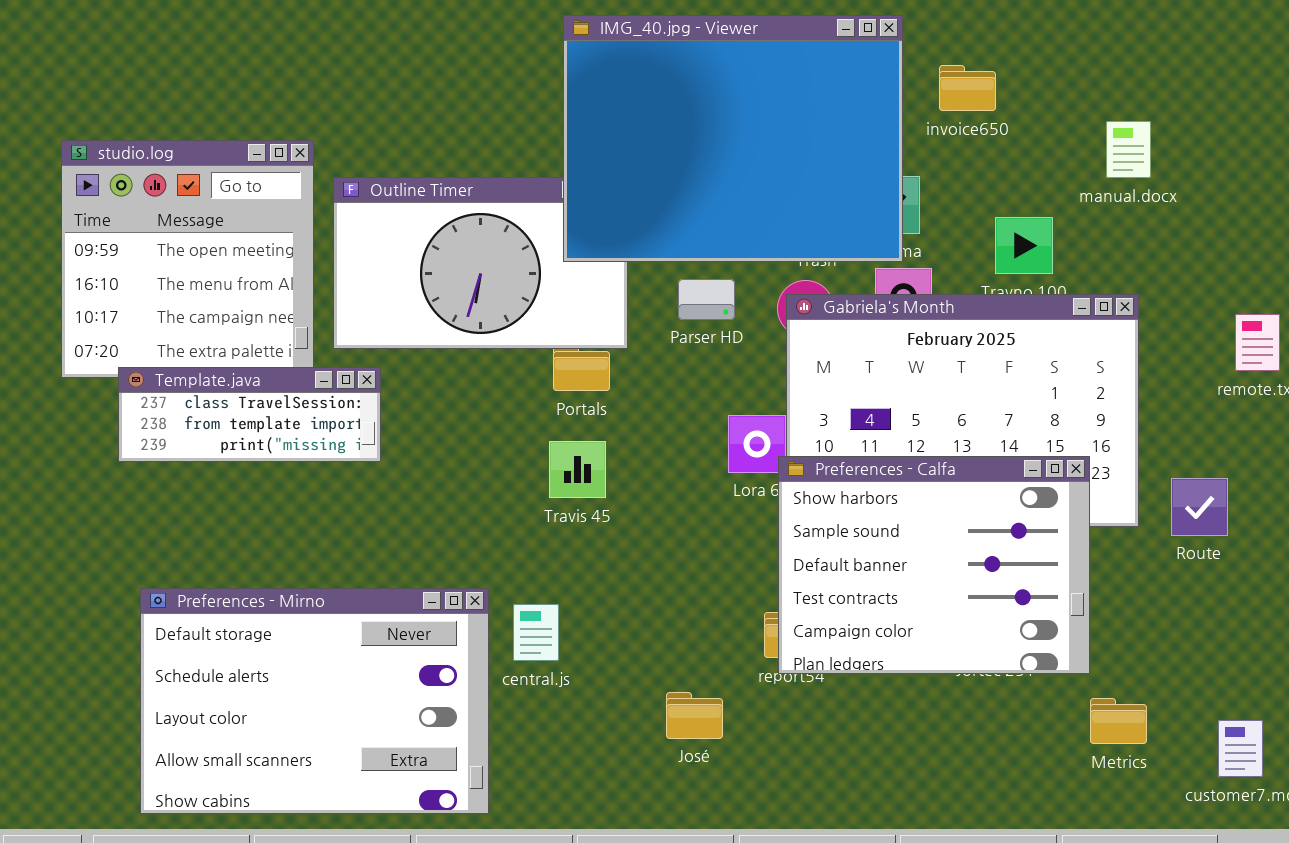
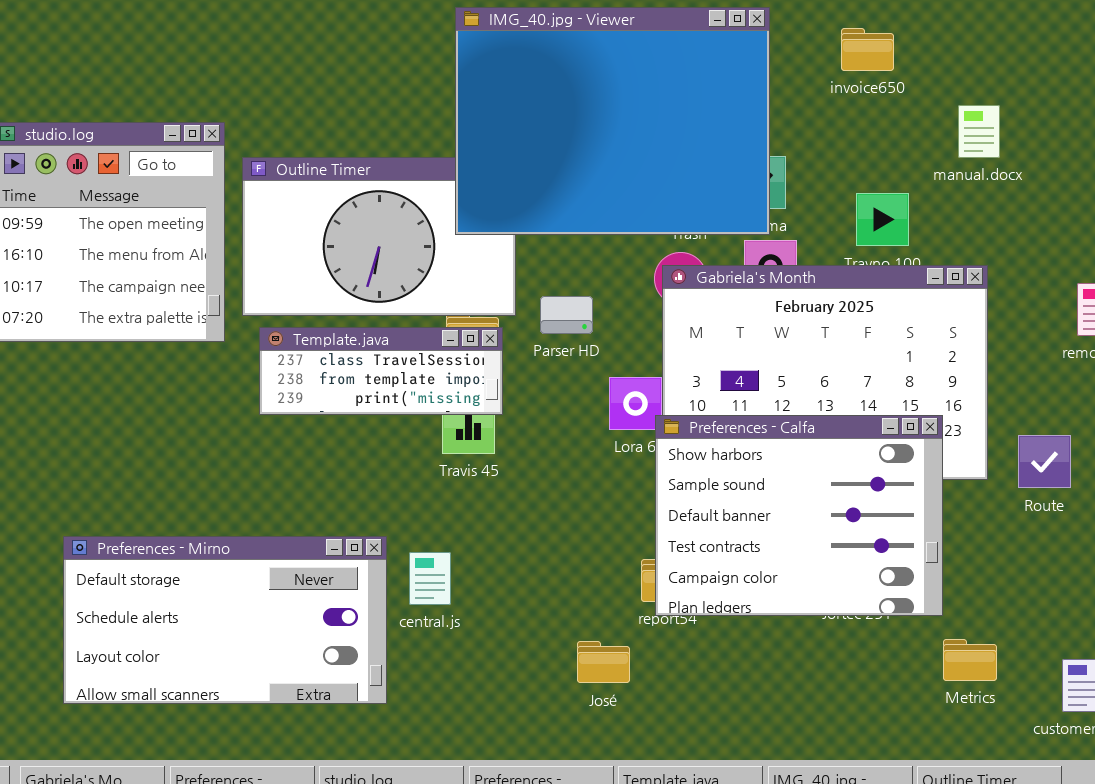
invoice650: [939,65,996,111] -> [841,28,894,71], moved
Parser HD: [678,279,735,320] -> [540,296,593,334], moved
Template.java: [118,367,381,462] -> [259,327,503,415], moved
Preferences - Mirno: [140,588,489,814] -> [63,536,387,704], resized
José: [666,692,723,739] -> [577,641,630,683], moved

